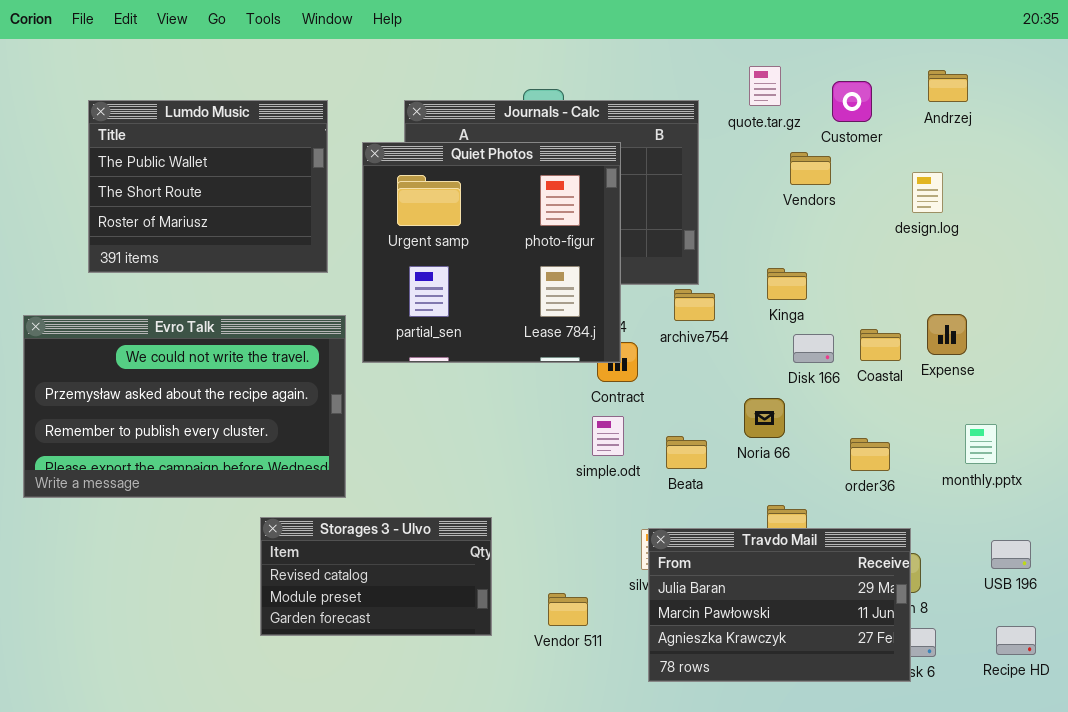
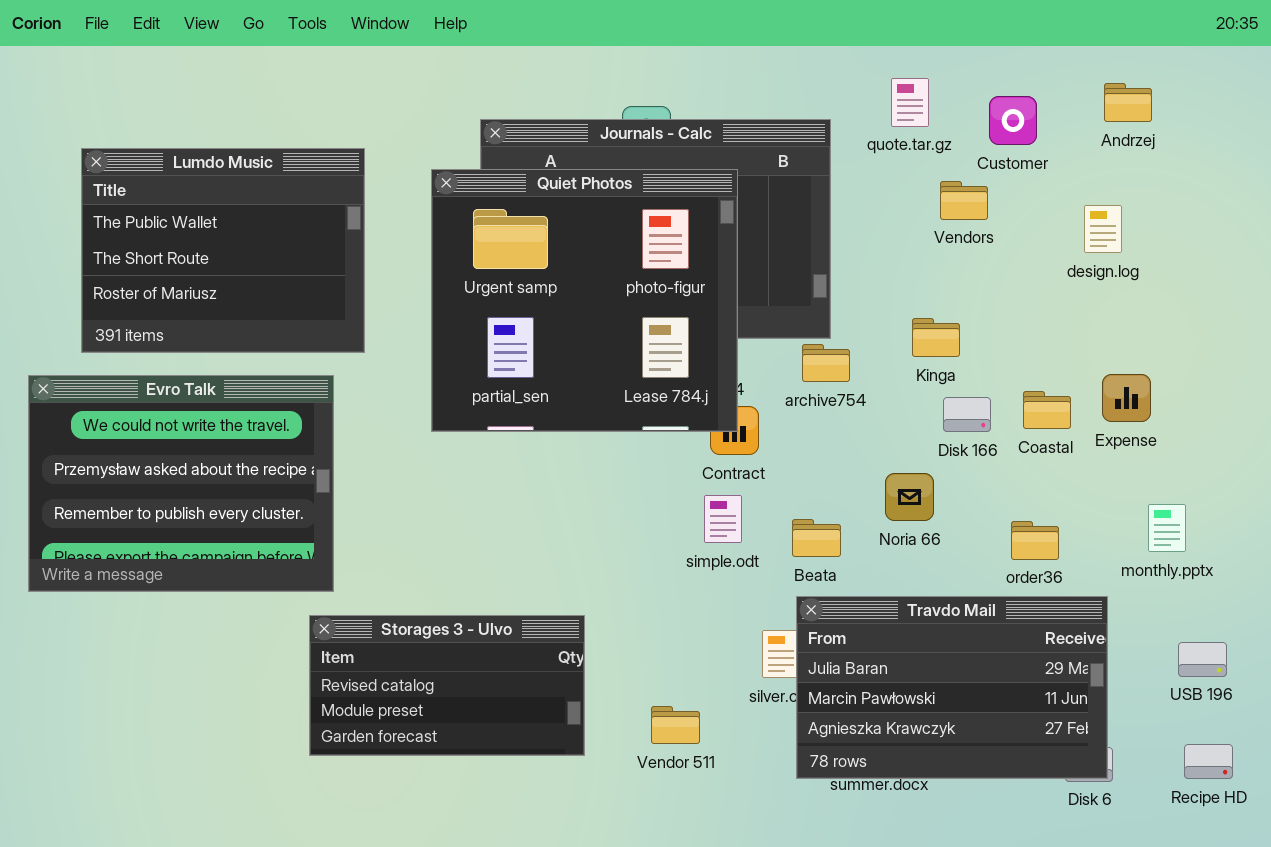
Lumdo Music: [88,100,328,273] -> [81,148,365,353], moved
Evro Talk: [23,315,346,498] -> [28,375,334,592], resized
Travdo Mail: [648,528,911,682] -> [796,596,1108,779], moved

